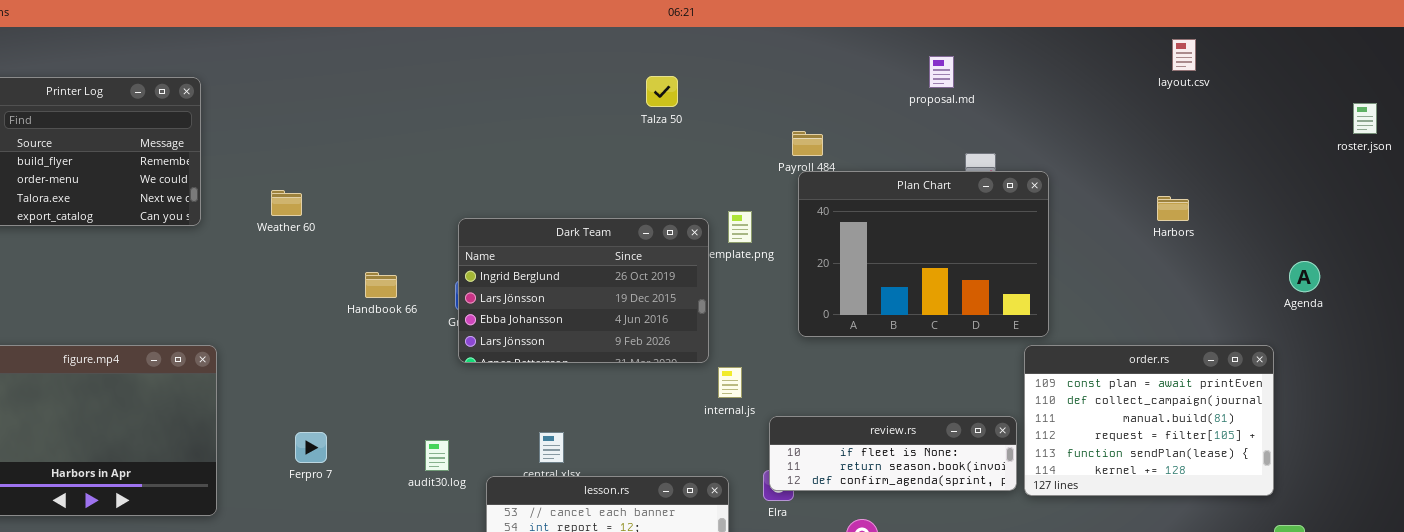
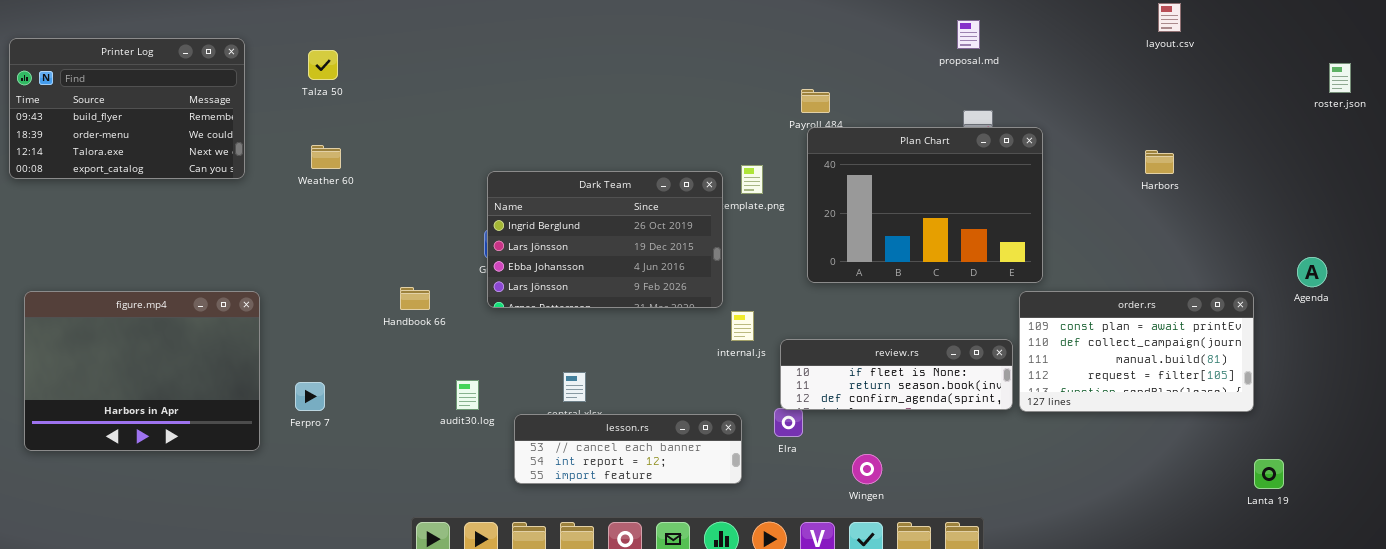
proposal.md: [929,56,954,88] -> [957,20,980,49], moved
Talza 50: [646,76,678,107] -> [308,50,338,80], moved
Agenda: [1289,261,1320,292] -> [1297,257,1327,287], moved
Handbook 66: [365,272,397,298] -> [400,287,430,310], moved
order.rs: [1024,345,1274,496] -> [1019,291,1254,412], resized
review.rs: [769,416,1017,491] -> [780,339,1013,410], moved
Ferpro 7: [295,432,327,463] -> [295,382,325,411], moved

